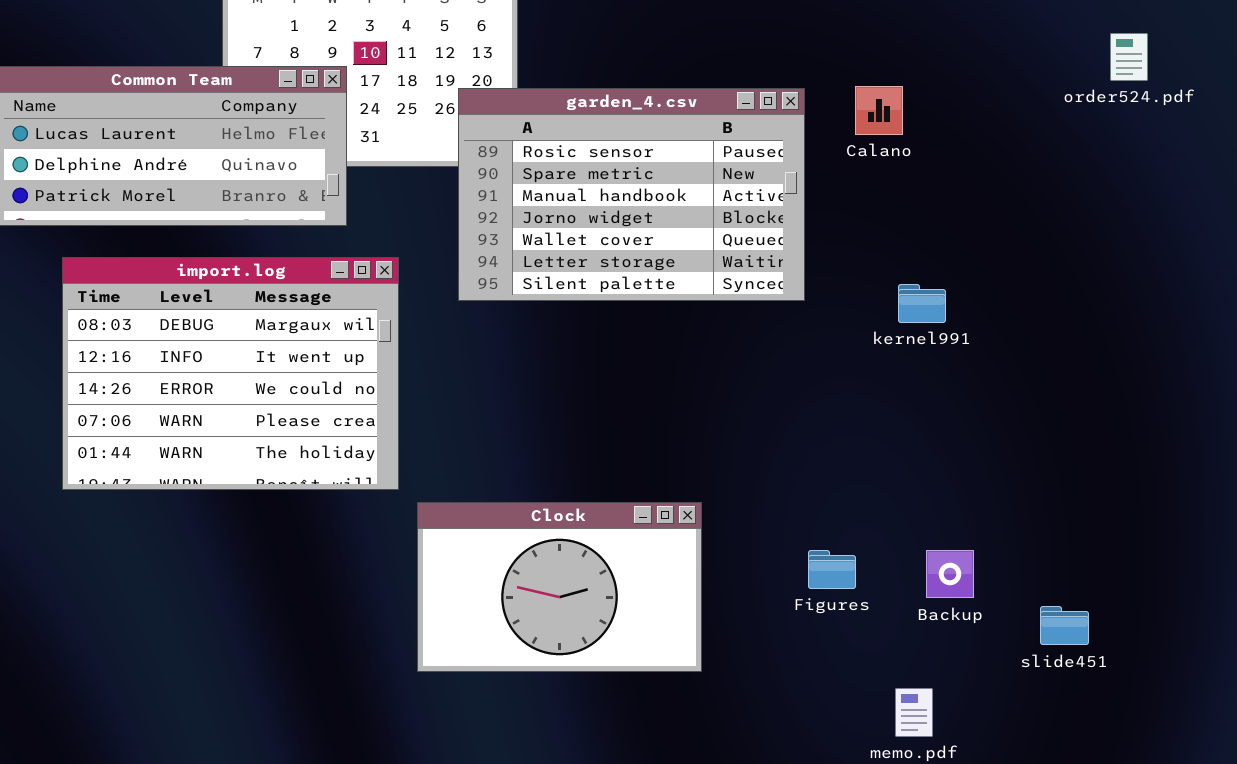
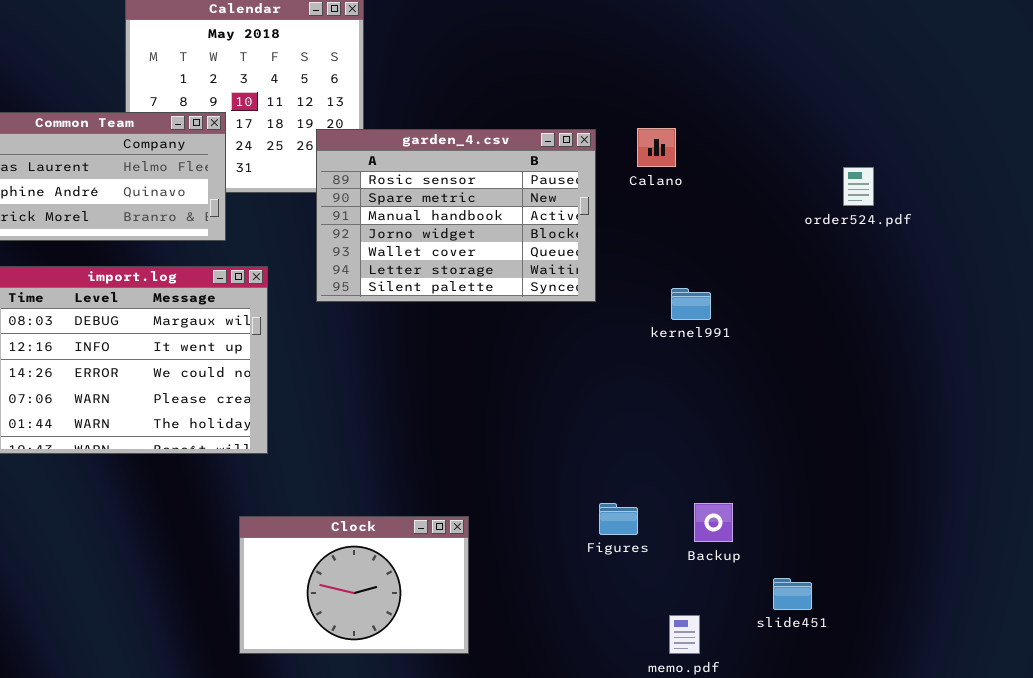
order524.pdf: [1110,33,1148,81] -> [843,167,874,206], moved
Clock: [417,502,702,672] -> [239,516,469,654], moved
slide451: [1040,606,1089,645] -> [773,578,812,610], moved

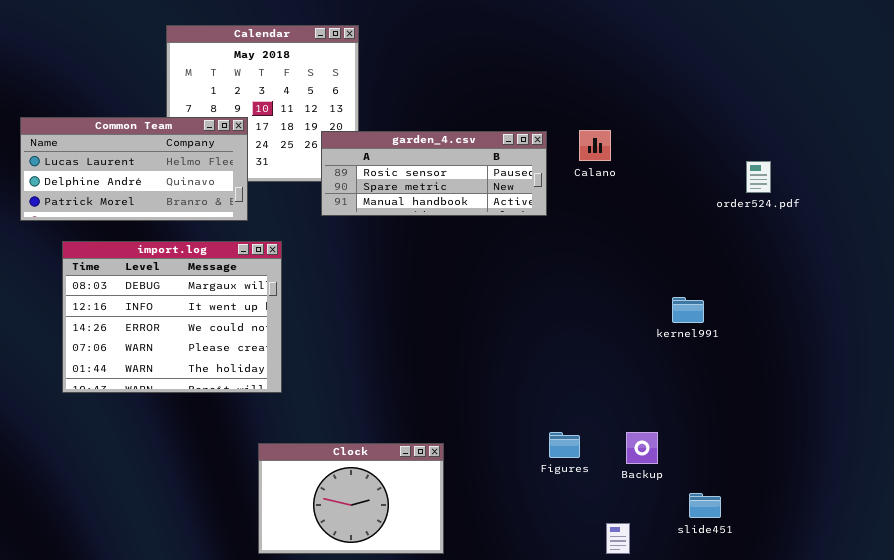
garden_4.csv: [316,129,596,302] -> [321,131,547,216], resized
kernel991: [671,288,711,320] -> [672,297,704,323], moved

